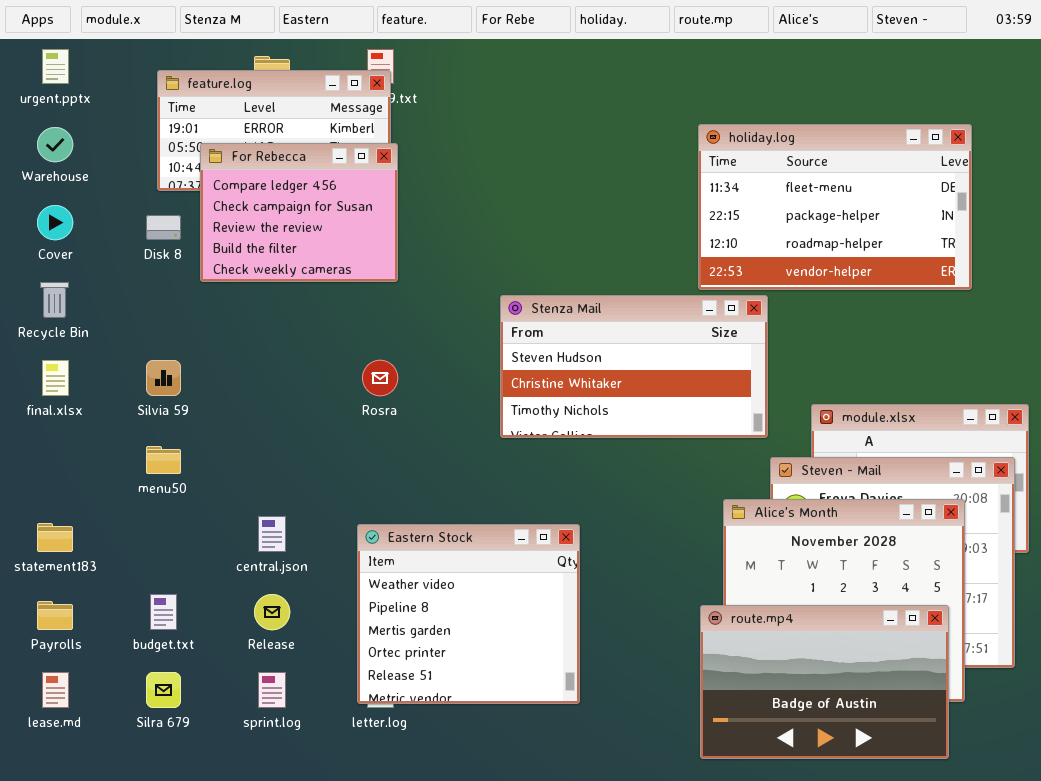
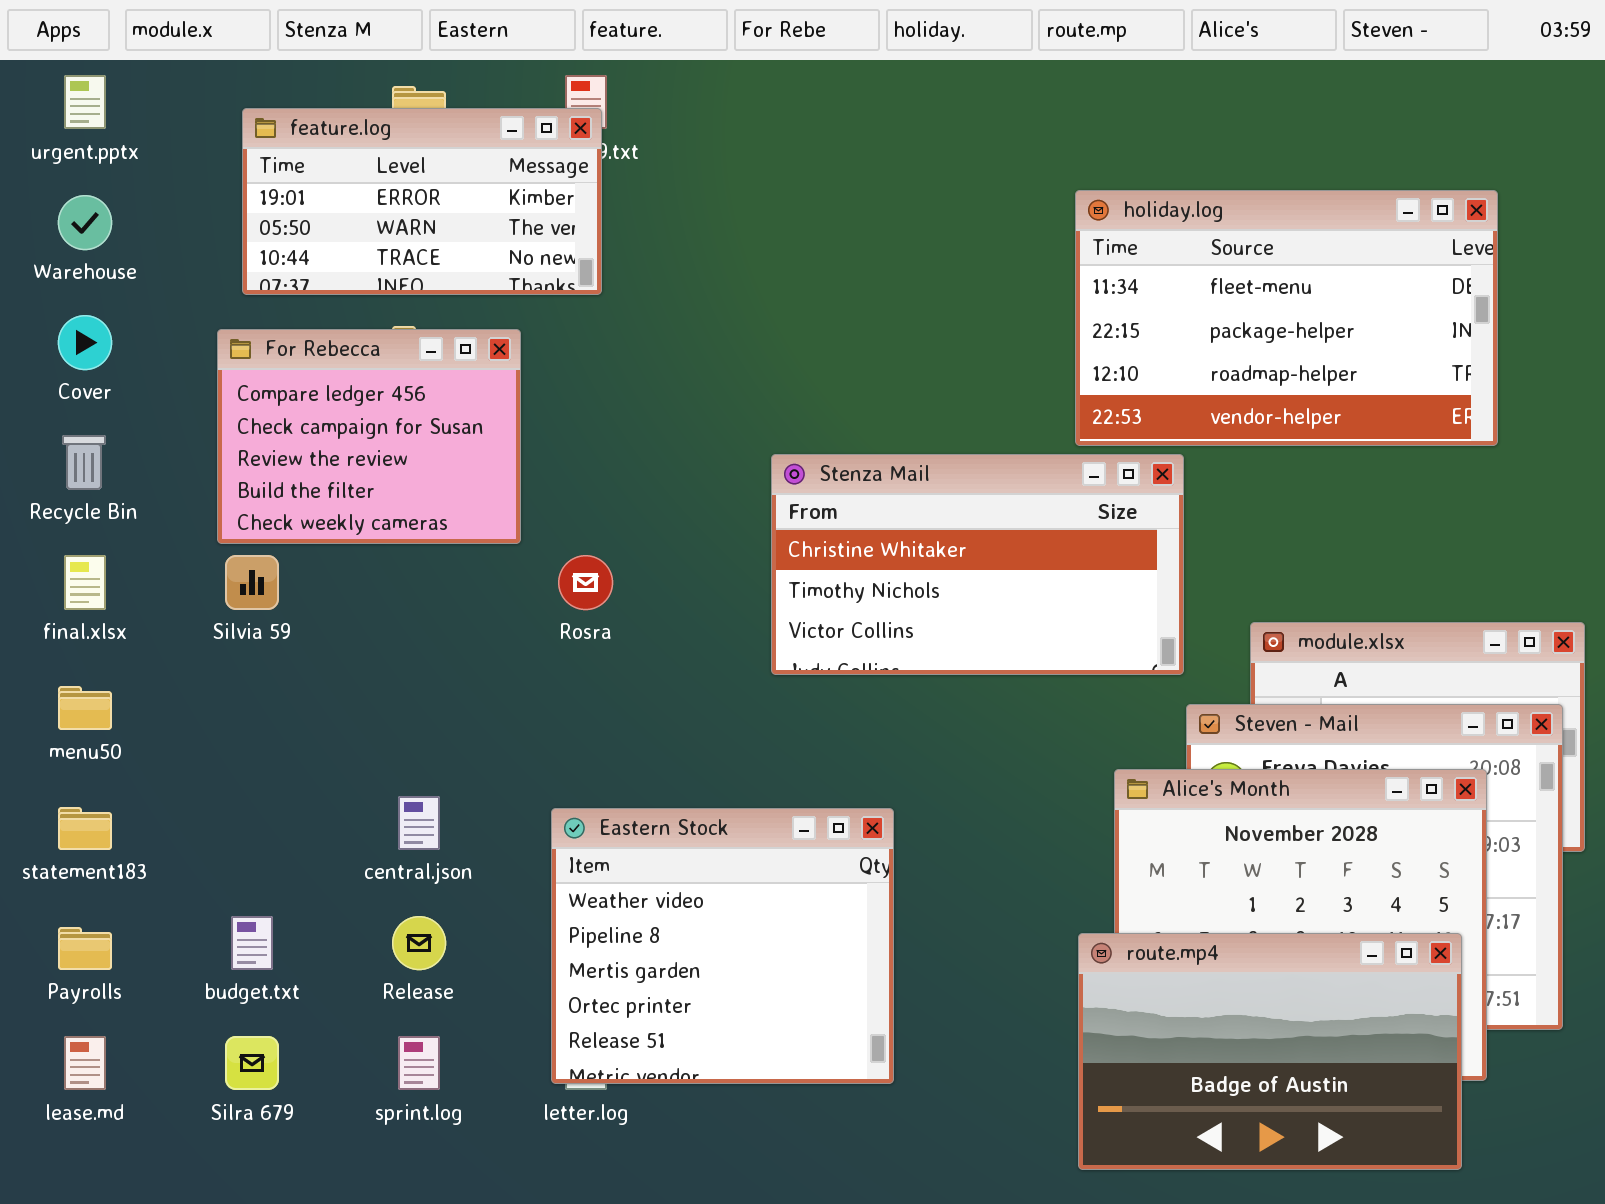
For Rebecca: [200,143,398,282] -> [217,329,521,544], moved
Stenza Mail: [500,295,768,438] -> [771,454,1184,675], scrolled down 1 row
menu50: [146,446,181,474] -> [58,686,112,730], moved

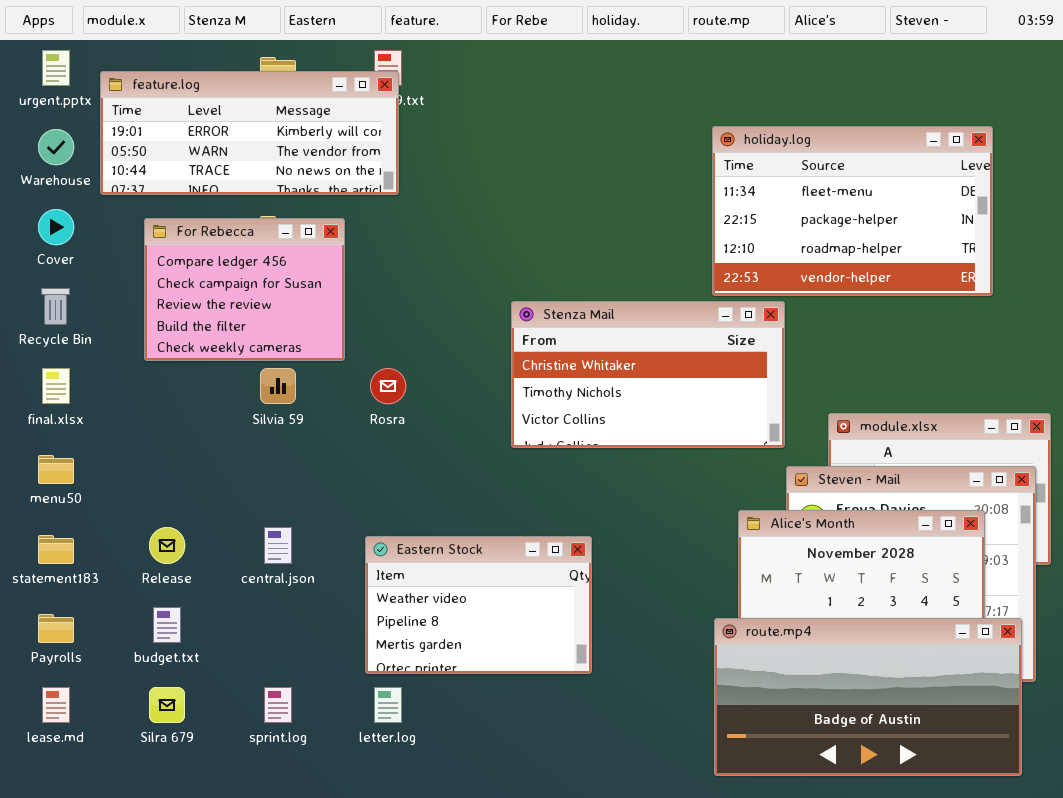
feature.log: [242,108,602,295] -> [100,71,399,195], resized
Silvia 59: [225,555,279,610] -> [260,368,296,404], moved
Eastern Stock: [551,808,894,1084] -> [365,536,592,674], resized
Release: [392,916,446,970] -> [149,527,185,564], moved
route.mp4: [1078,933,1462,1170] -> [714,618,1022,776], resized

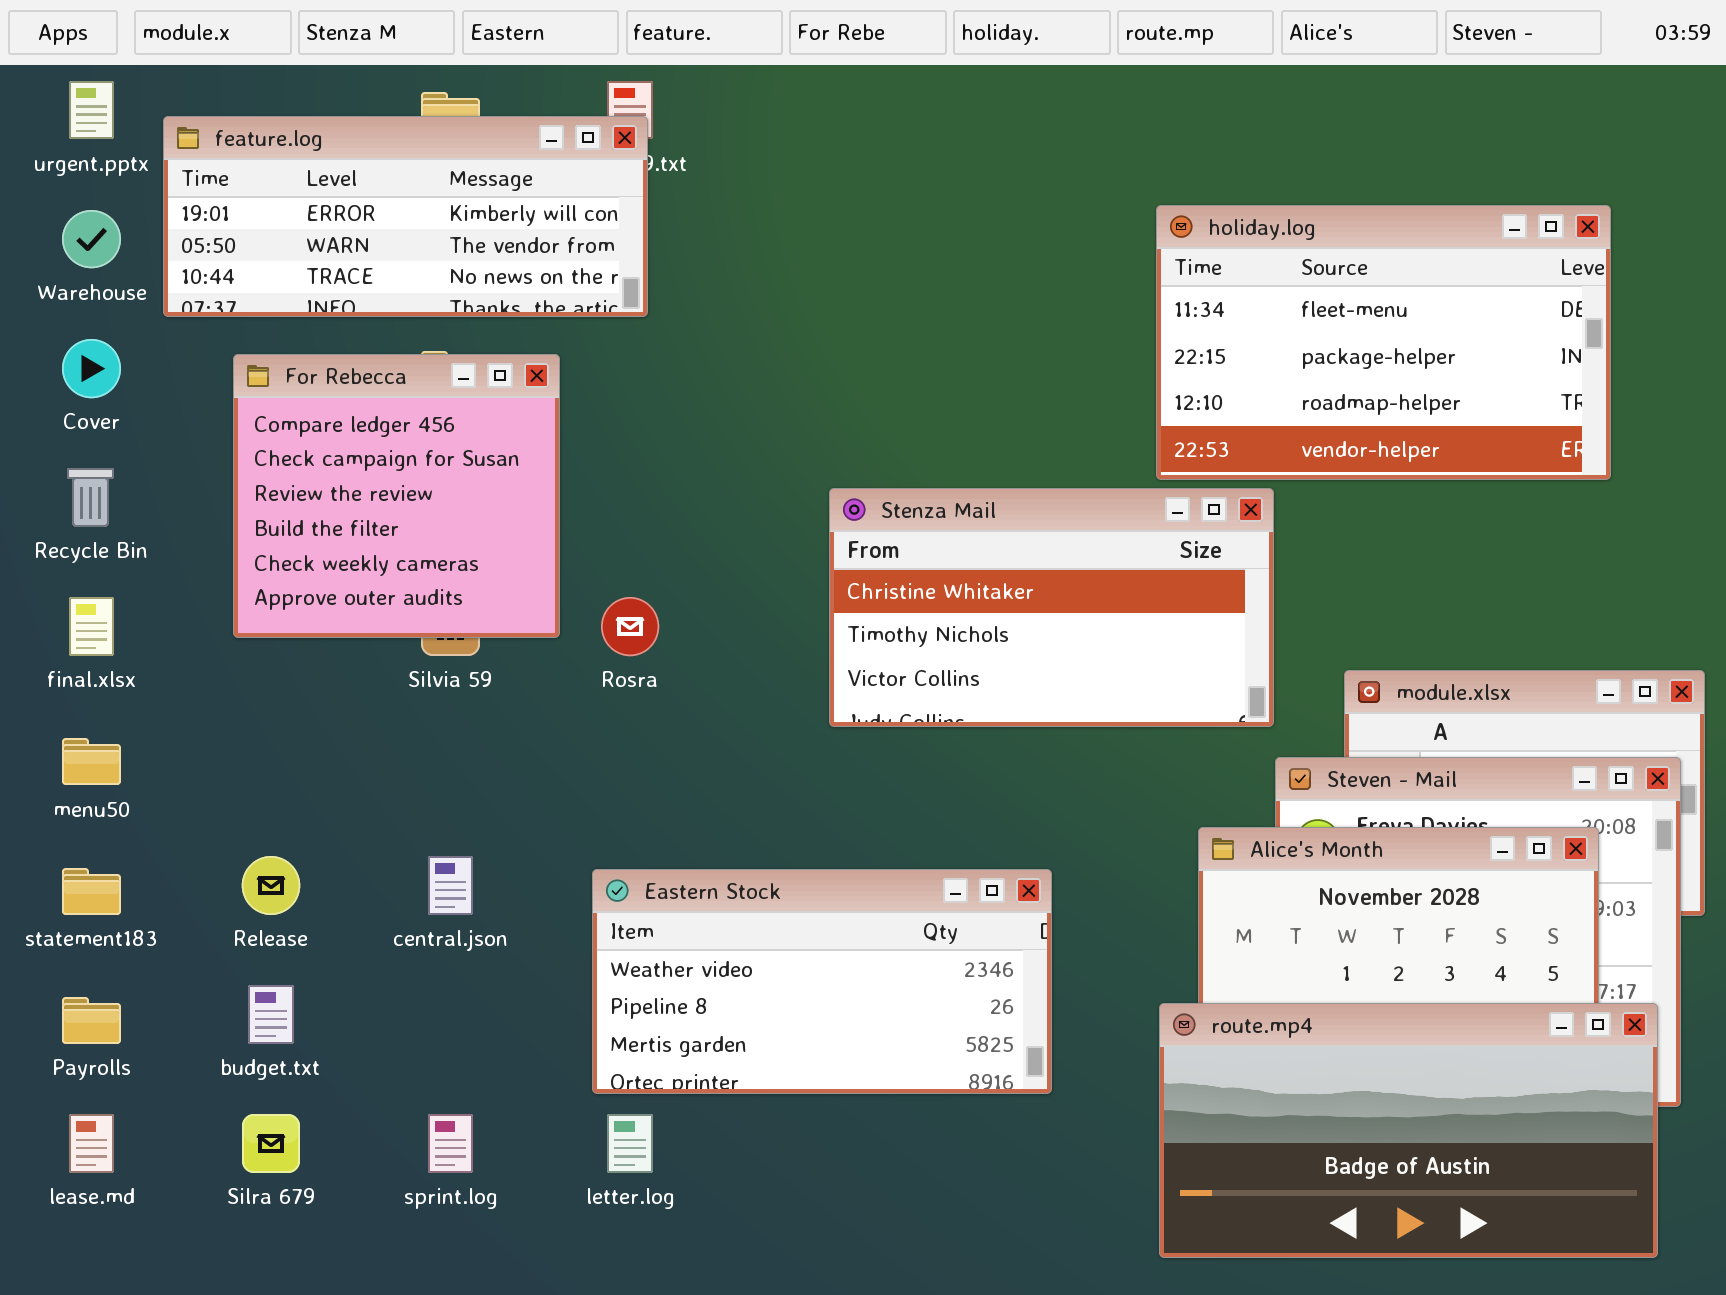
For Rebecca: [144,218,345,361] -> [233,354,560,638], resized
Eastern Stock: [365,536,592,674] -> [592,869,1052,1094], resized

